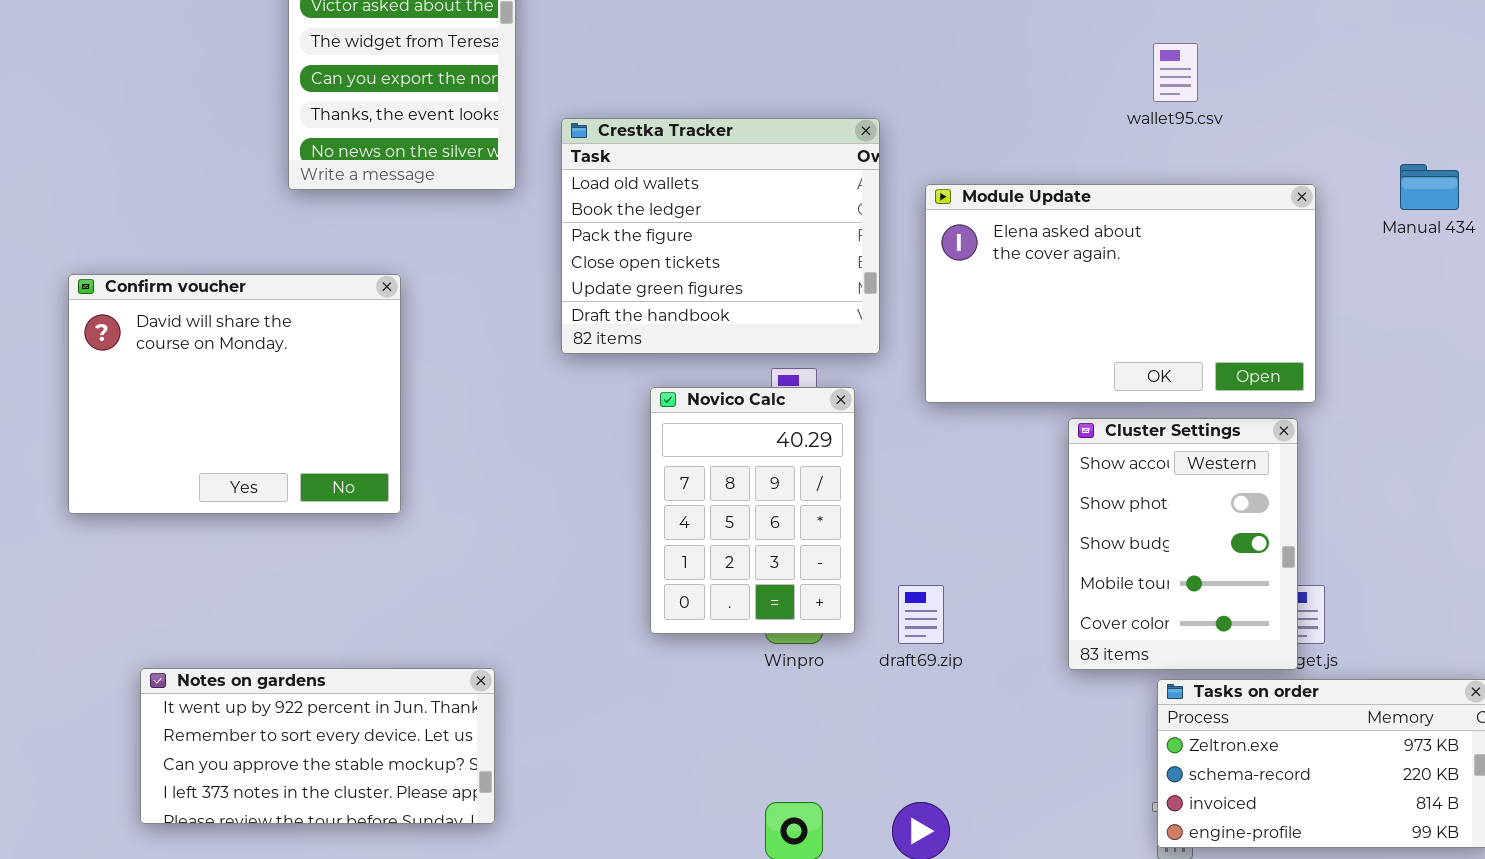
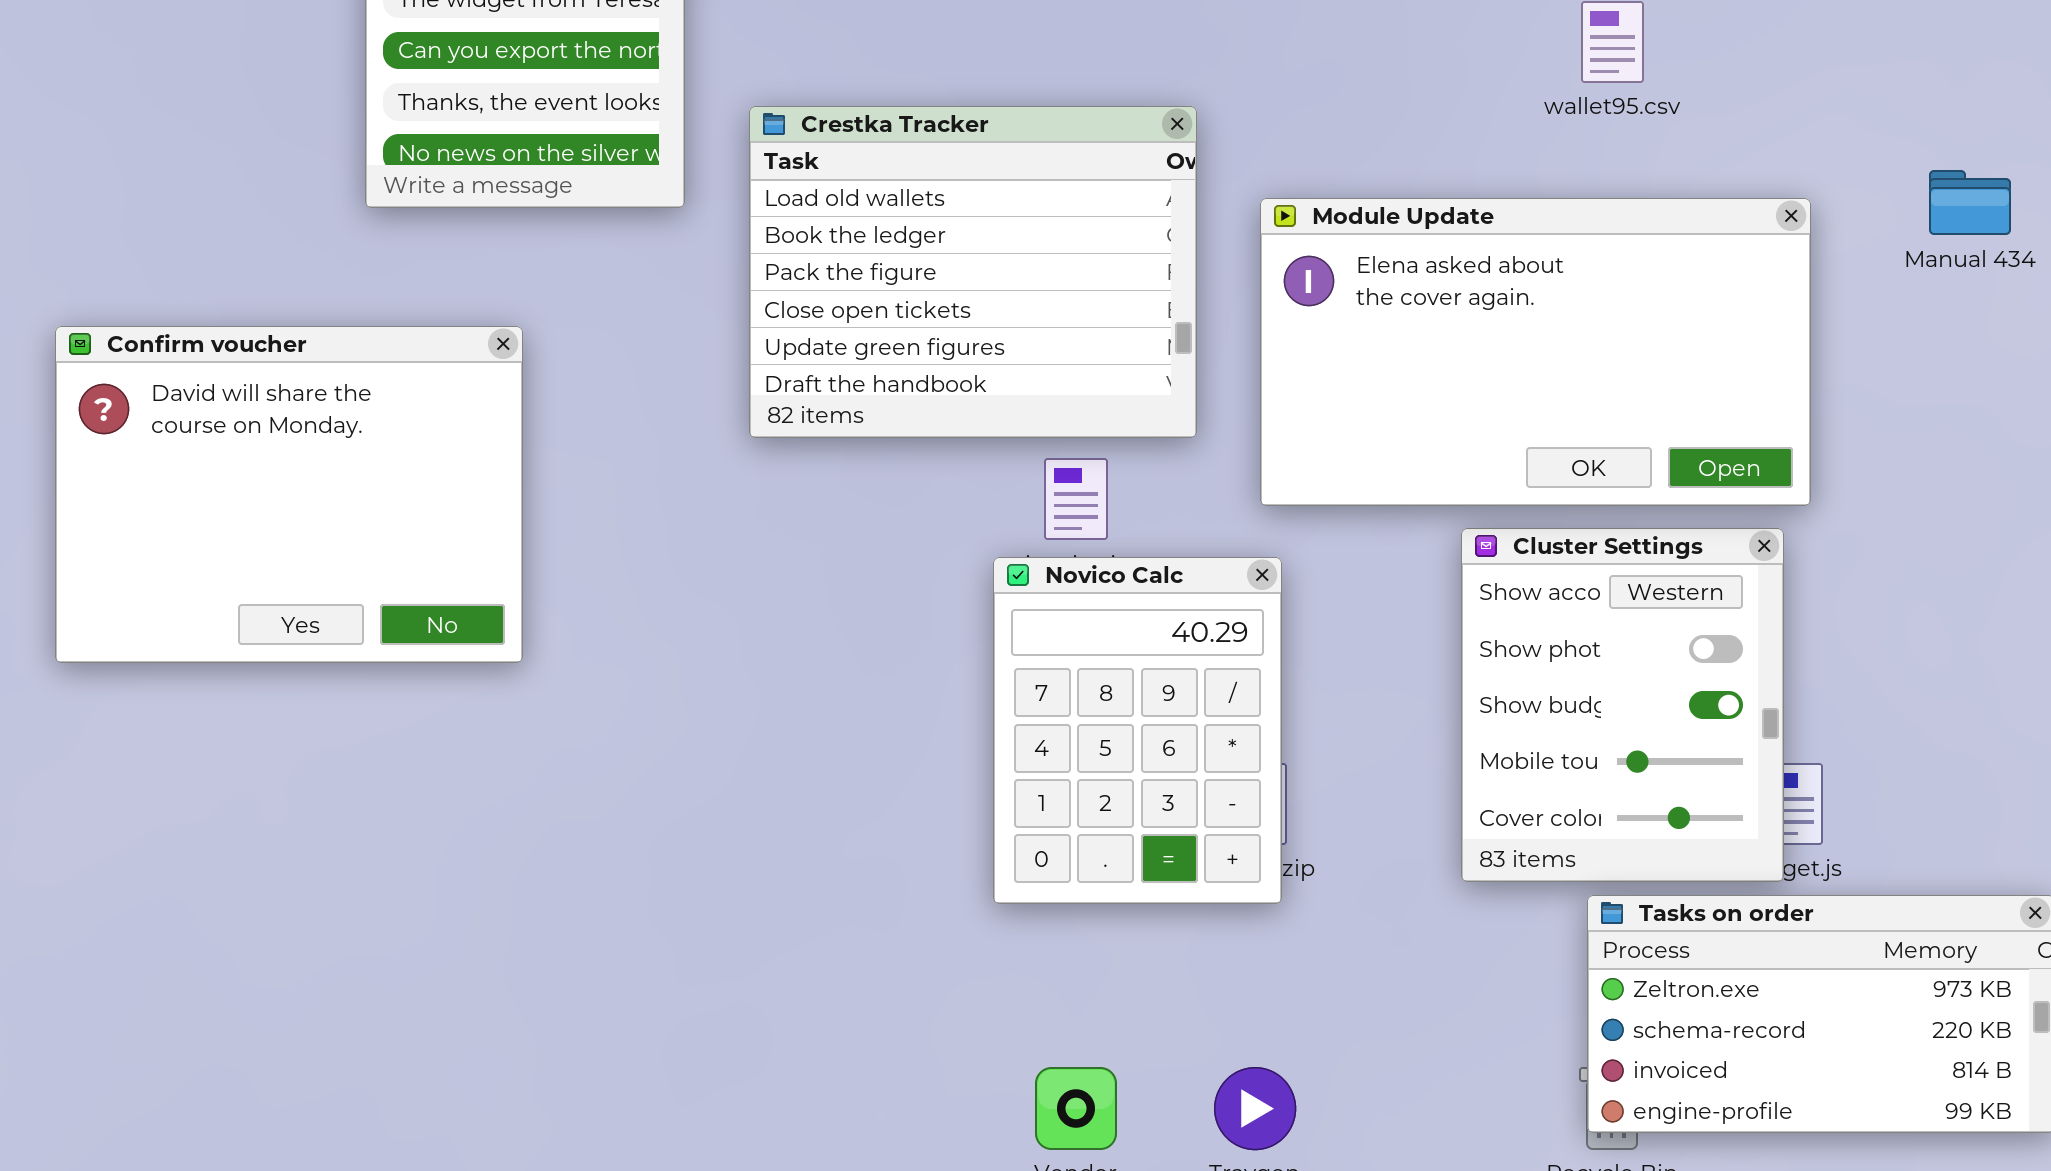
Novico Calc: [650,387,855,634] -> [993,557,1282,904], moved
Notes on gardens: [140,668,495,824] -> none, closed

